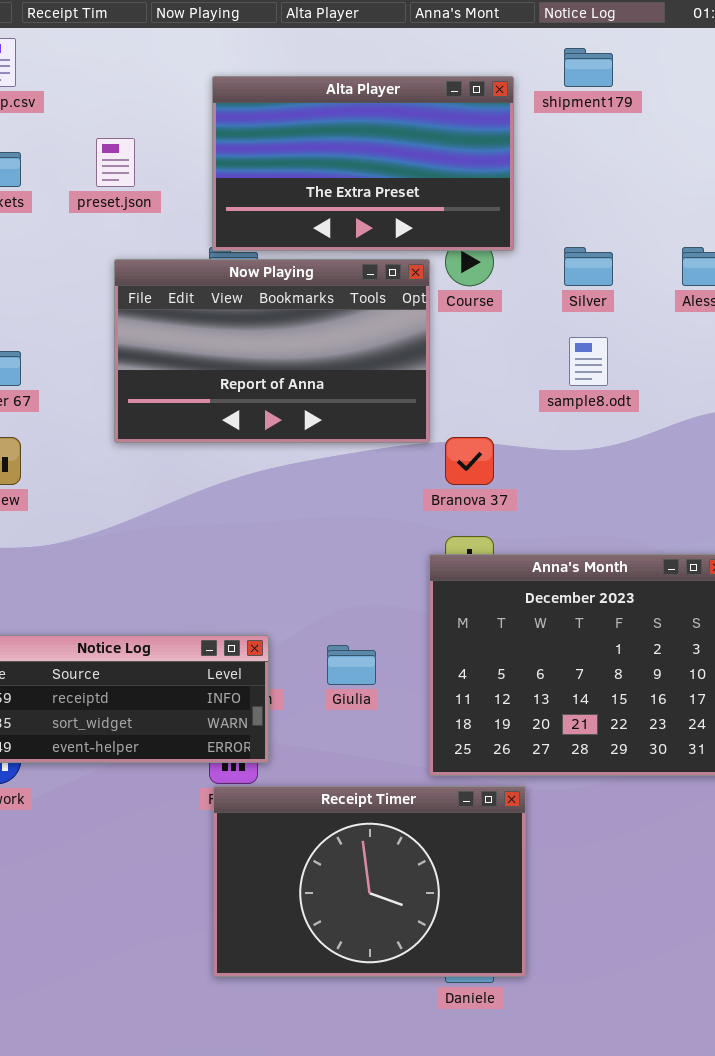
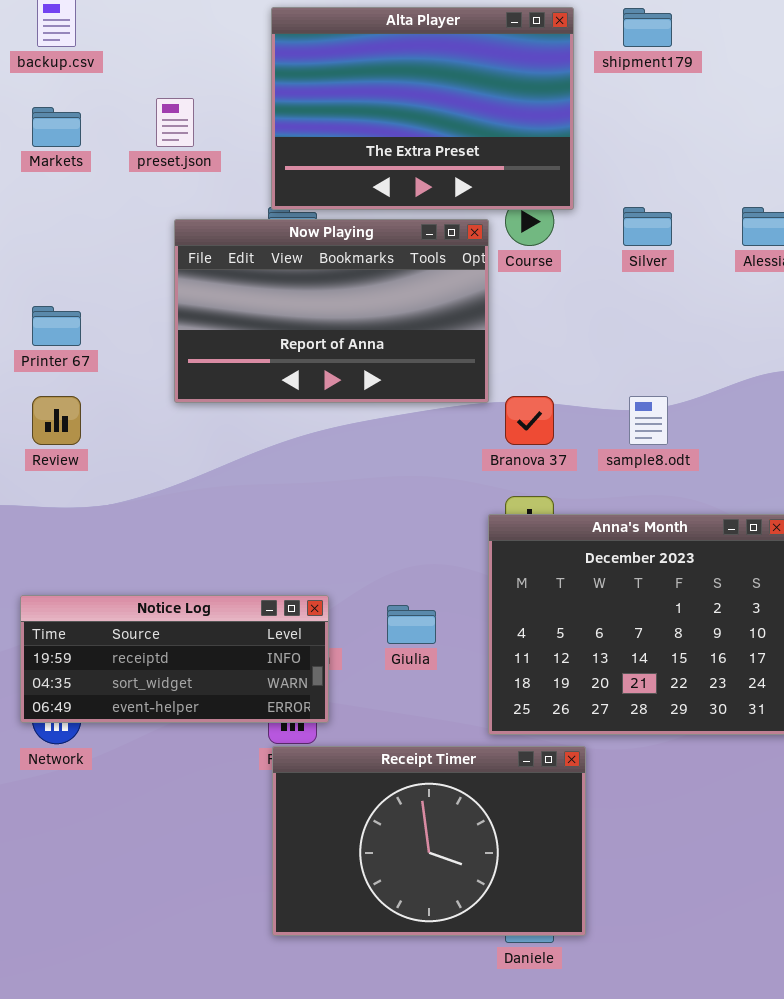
Alta Player: [212,76,514,251] -> [271,7,574,210], resized
sample8.odt: [569,337,608,386] -> [629,396,668,445], moved

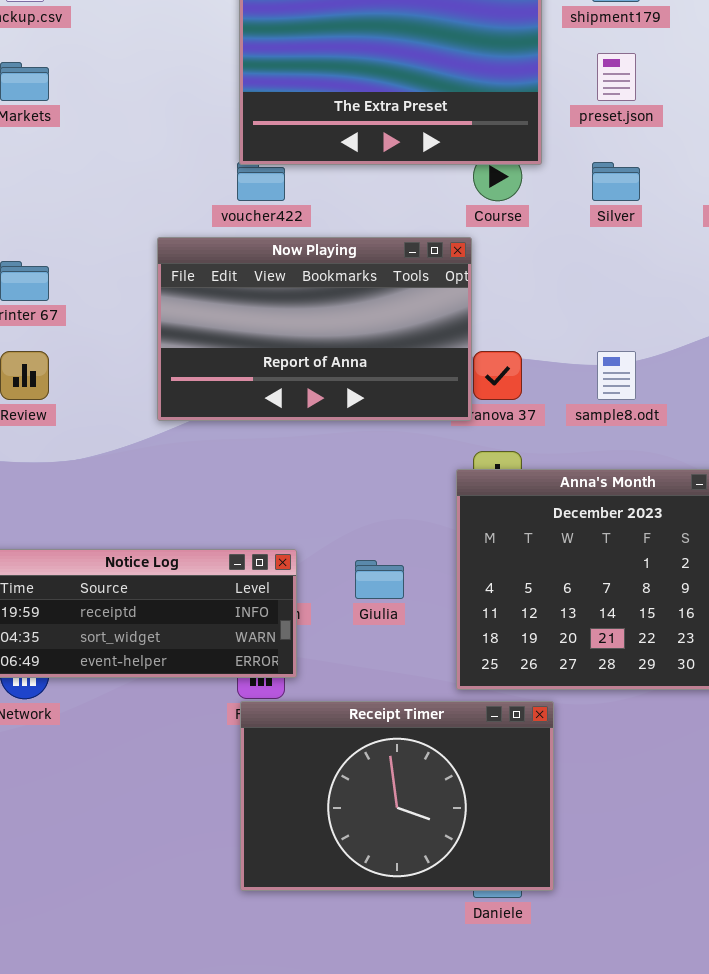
preset.json: [156,98,194,147] -> [597,53,636,101], moved
Now Playing: [174,219,489,403] -> [157,237,472,421], moved

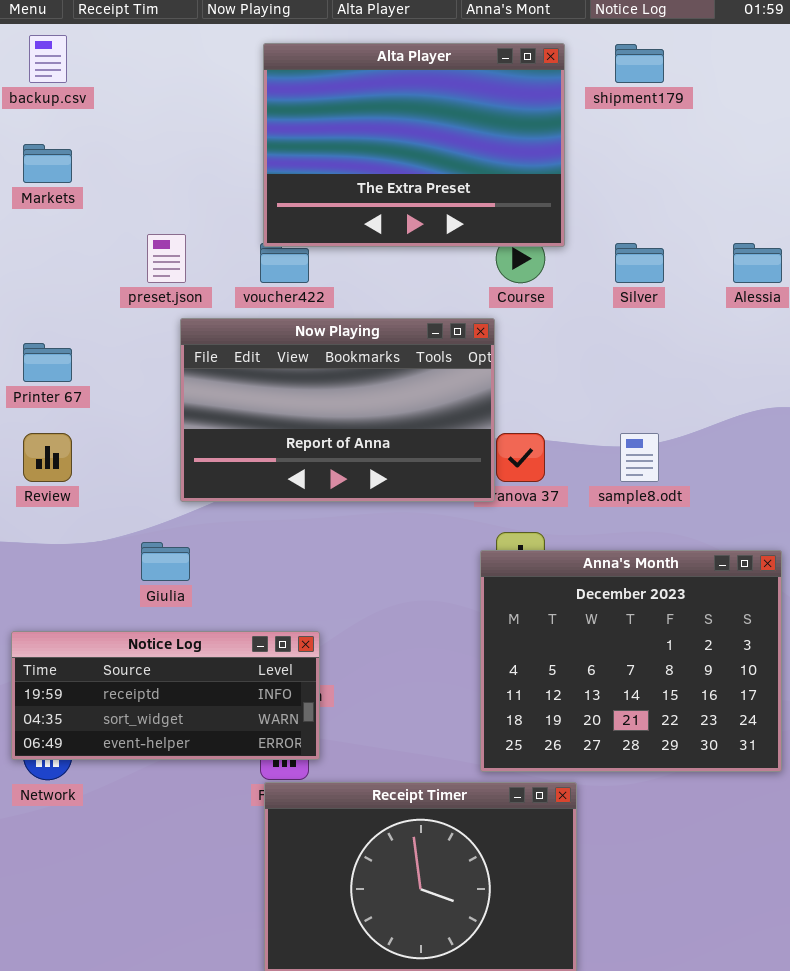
preset.json: [597,53,636,101] -> [147,234,186,283], moved
Giulia: [355,560,404,599] -> [141,542,190,581], moved

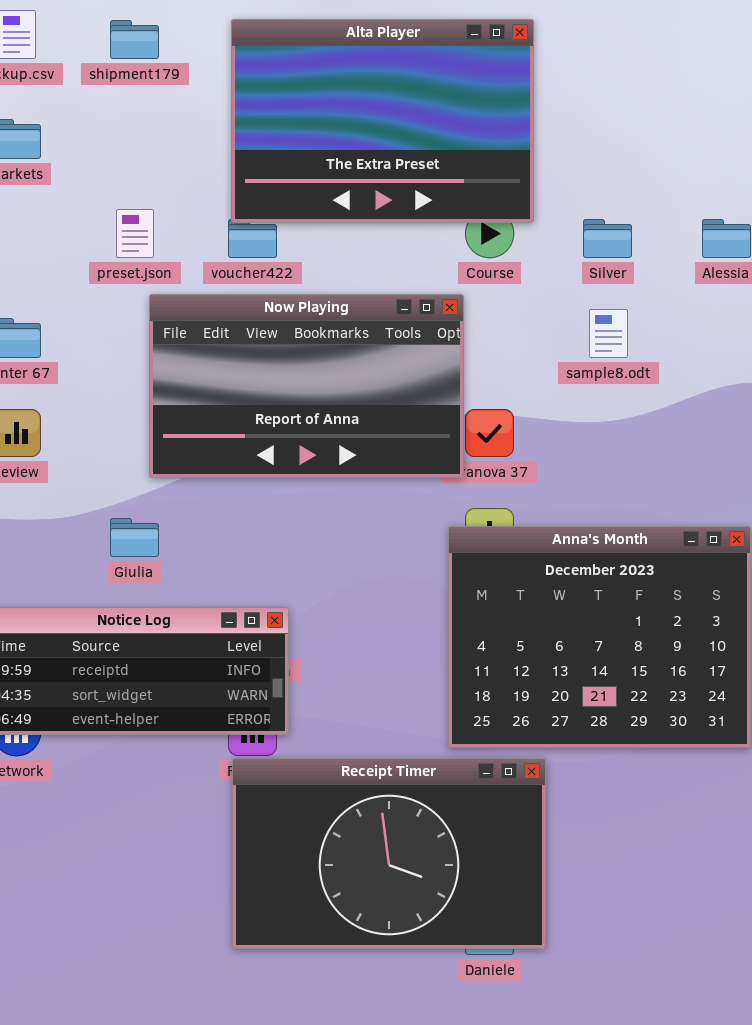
shipment179: [615,44,664,83] -> [110,20,159,59], moved
sample8.odt: [620,433,659,482] -> [589,309,628,358], moved

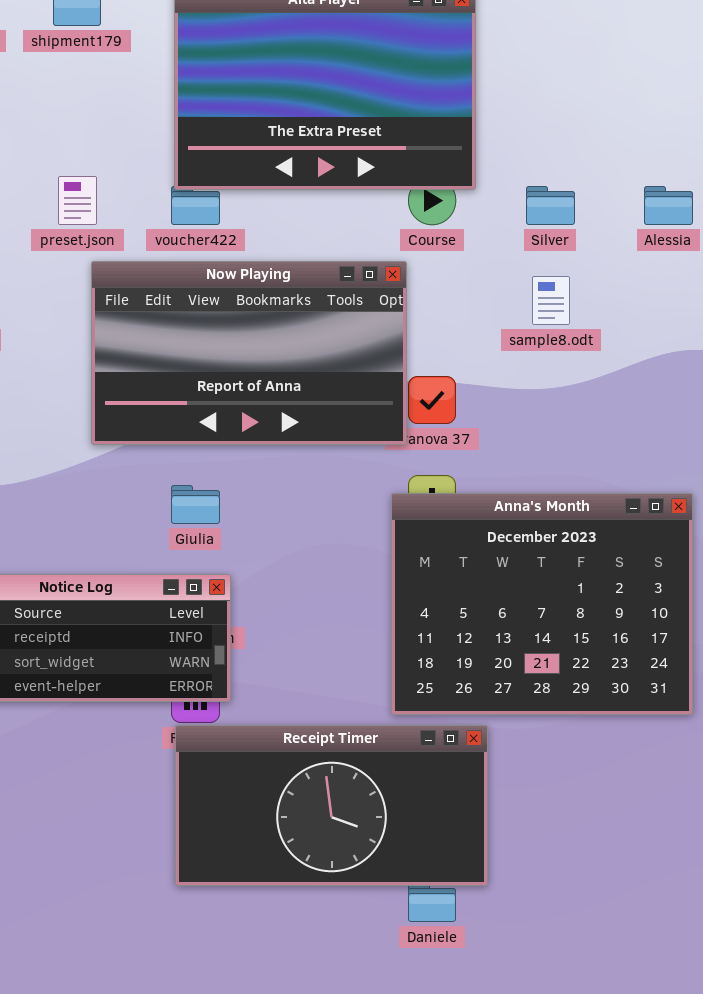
Giulia: [110,518,159,557] -> [171,485,220,524], moved
Receipt Timer: [232,758,546,949] -> [175,725,488,886], resized

